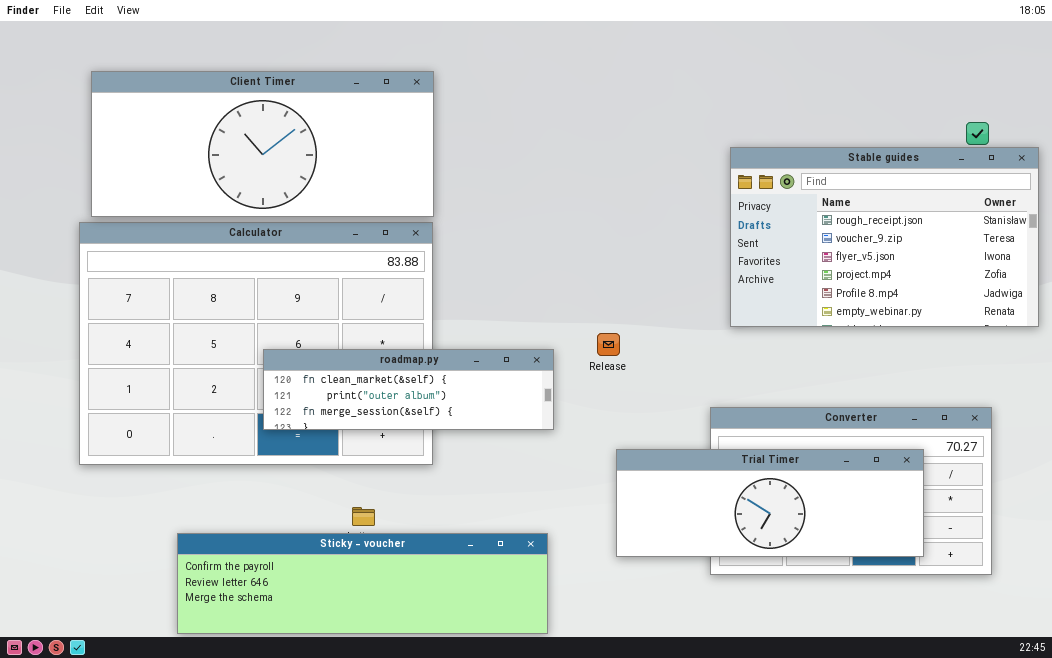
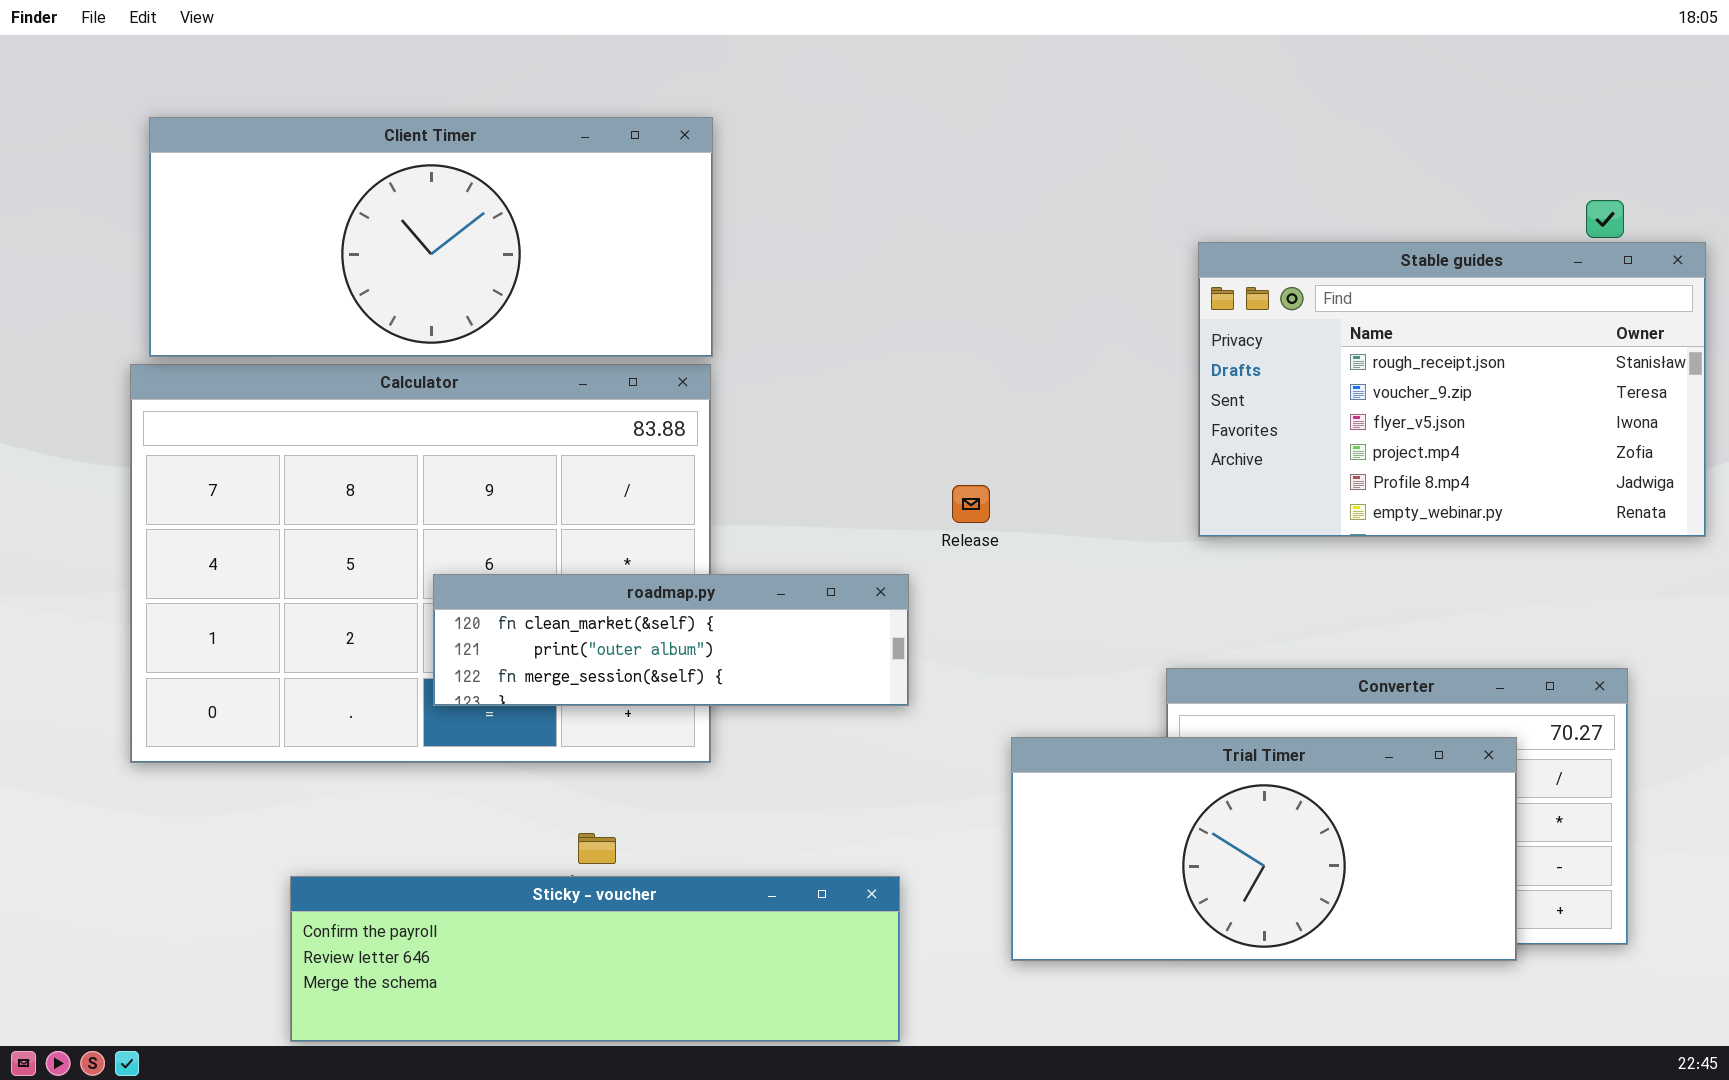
Release: [597,333,620,356] -> [952,485,990,523], moved
Trial Timer: [616,449,924,557] -> [1011,737,1517,961], resized

